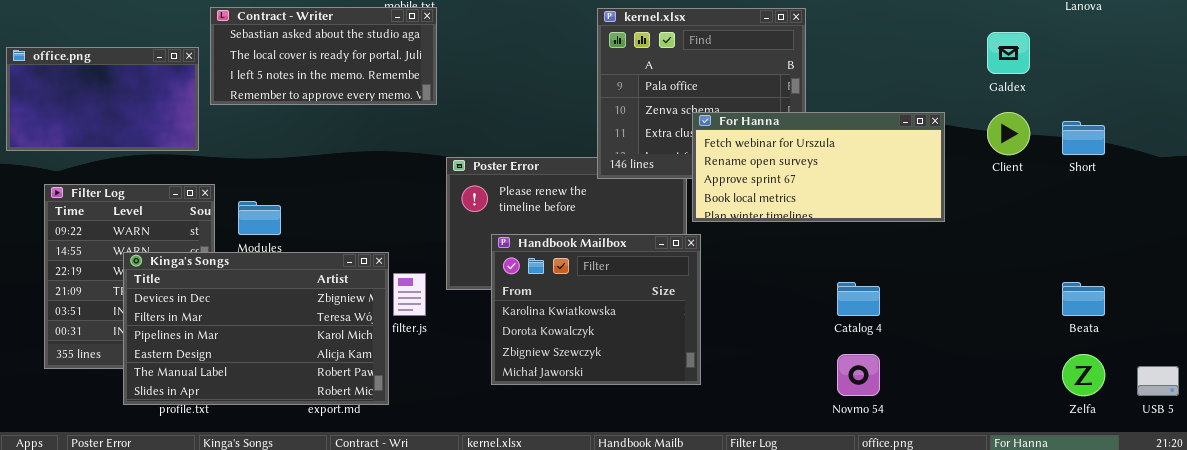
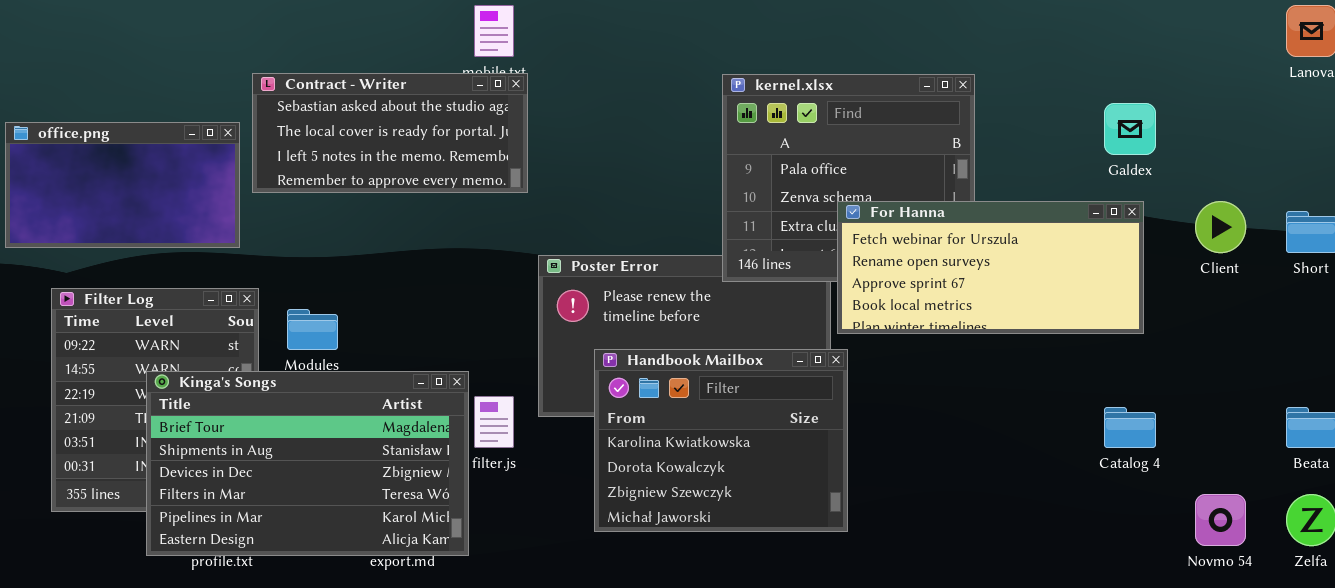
Galdex: [987,32,1030,74] -> [1104,103,1156,155], moved
Kinga's Songs: [123,252,389,405] -> [146,371,469,556], scrolled up 2 rows
Catalog 4: [837,282,880,316] -> [1104,407,1156,448], moved
Novmo 54: [837,354,880,396] -> [1195,494,1246,546], moved

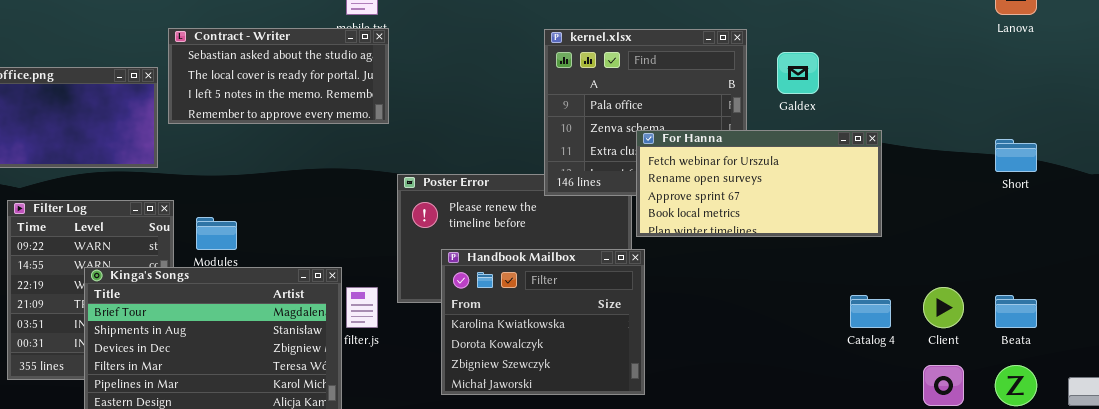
Galdex: [1104,103,1156,155] -> [777,52,819,94], moved
Client: [1195,201,1246,253] -> [923,287,964,328], moved

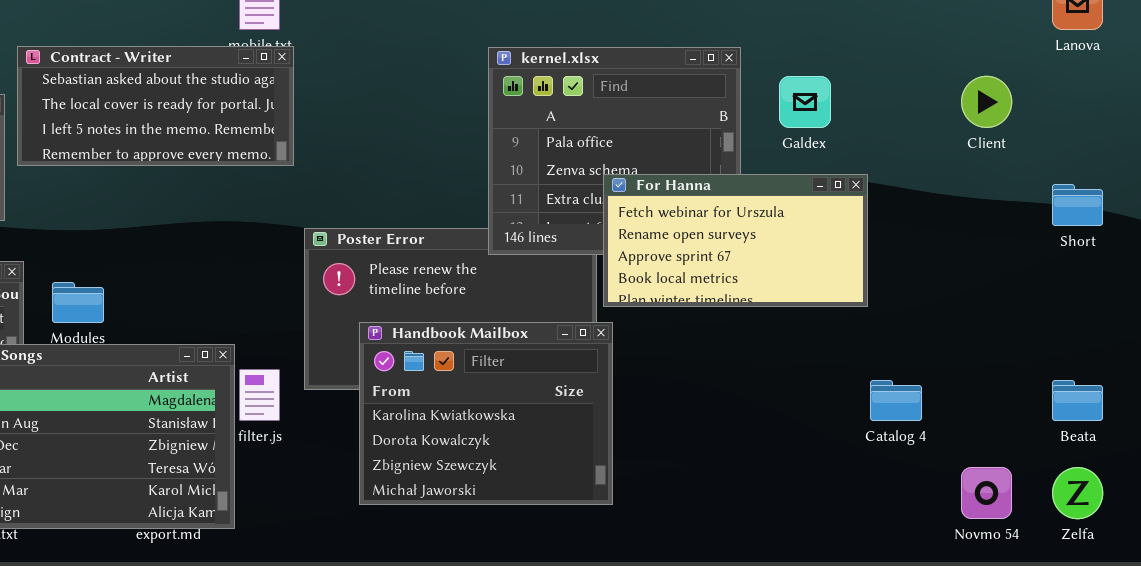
For Hanna: [636,130,882,237] -> [603,174,868,307], resized
Client: [923,287,964,328] -> [961,76,1012,128], moved

